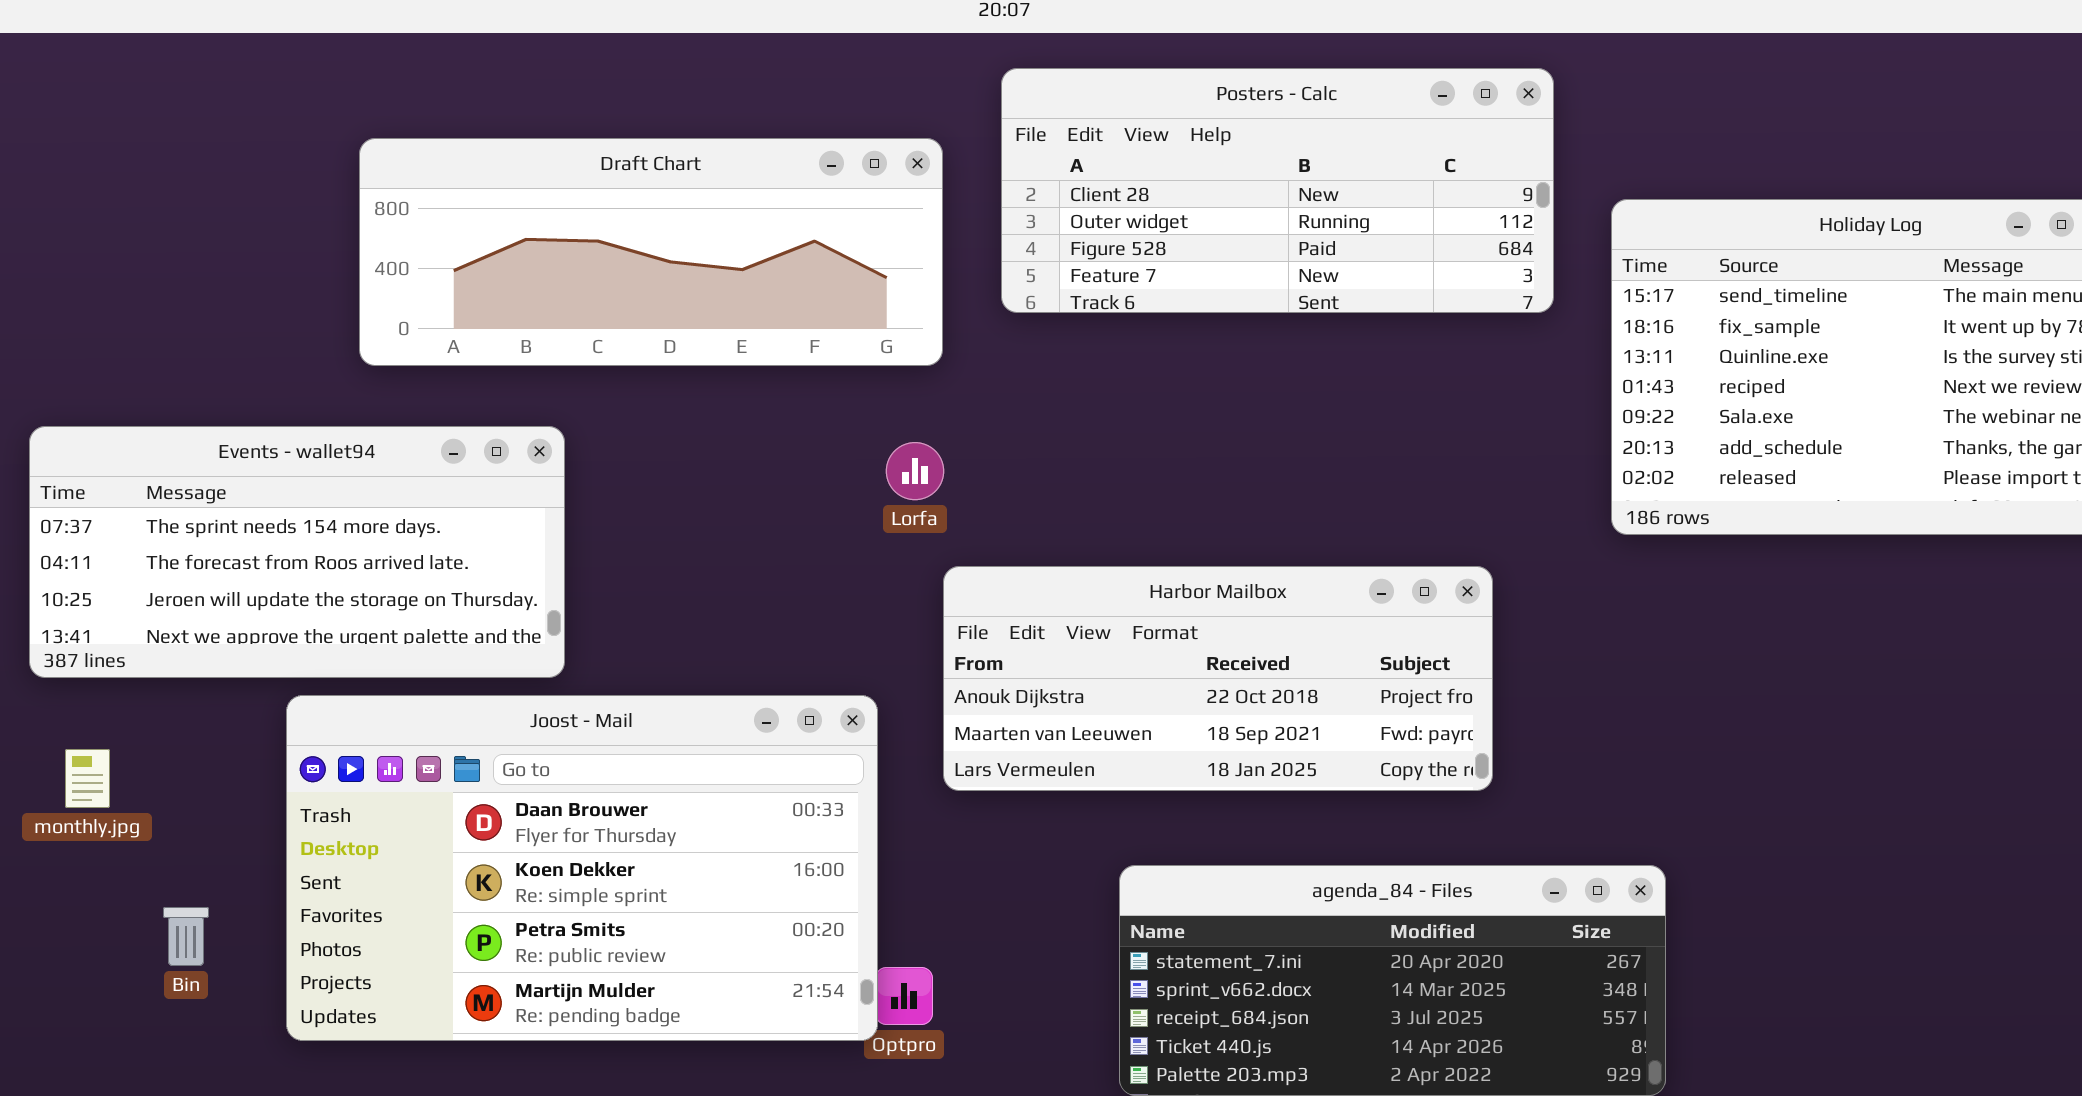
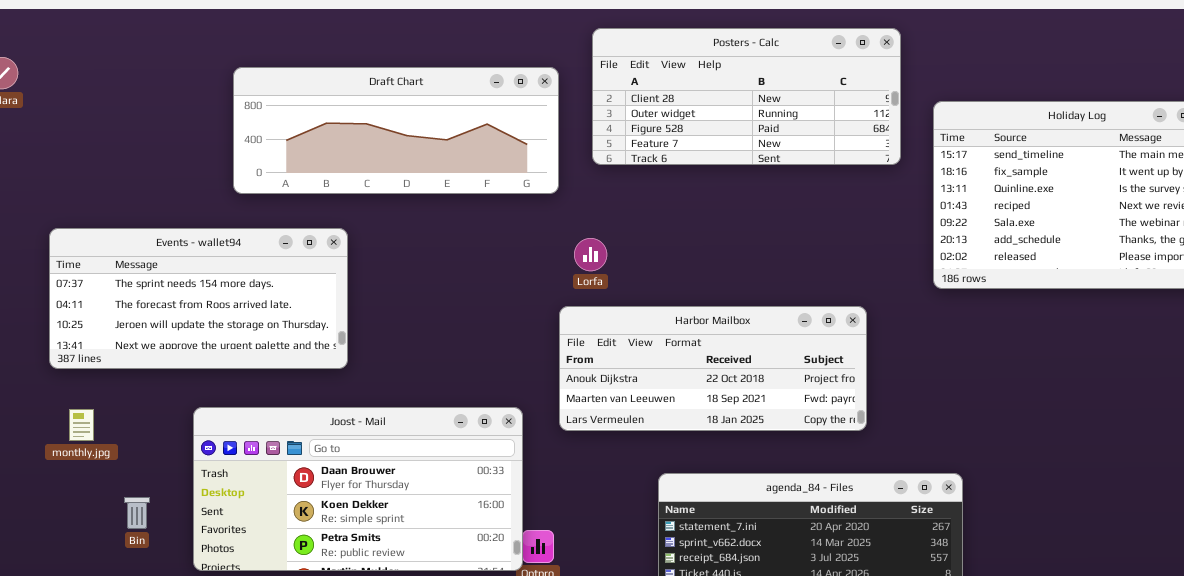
Lorfa: [886,442,944,500] -> [574,238,607,271], moved
Joost - Mail: [286,695,878,1041] -> [193,407,523,571], resized

